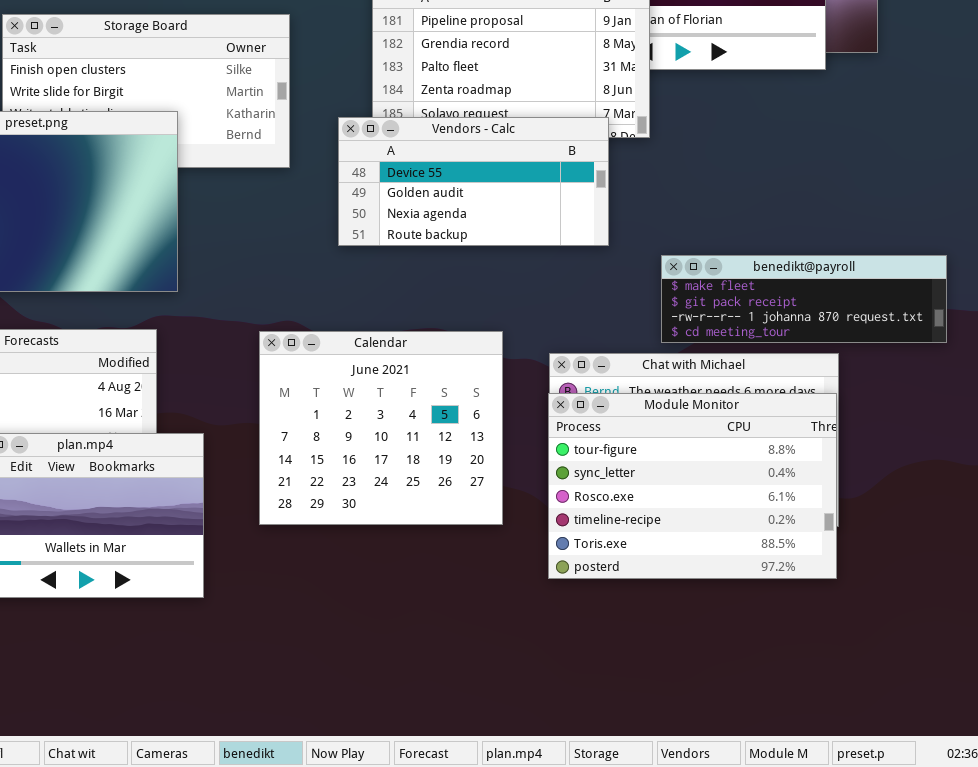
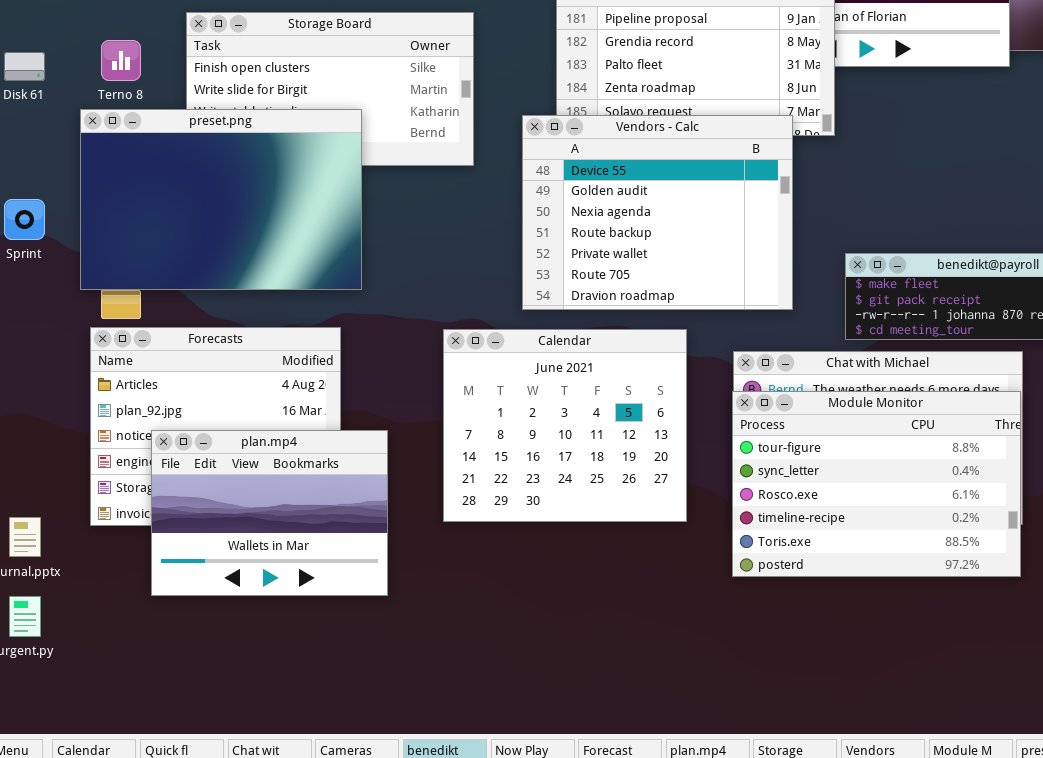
Vendors - Calc: [338,117,609,246] -> [522,115,793,310], resized

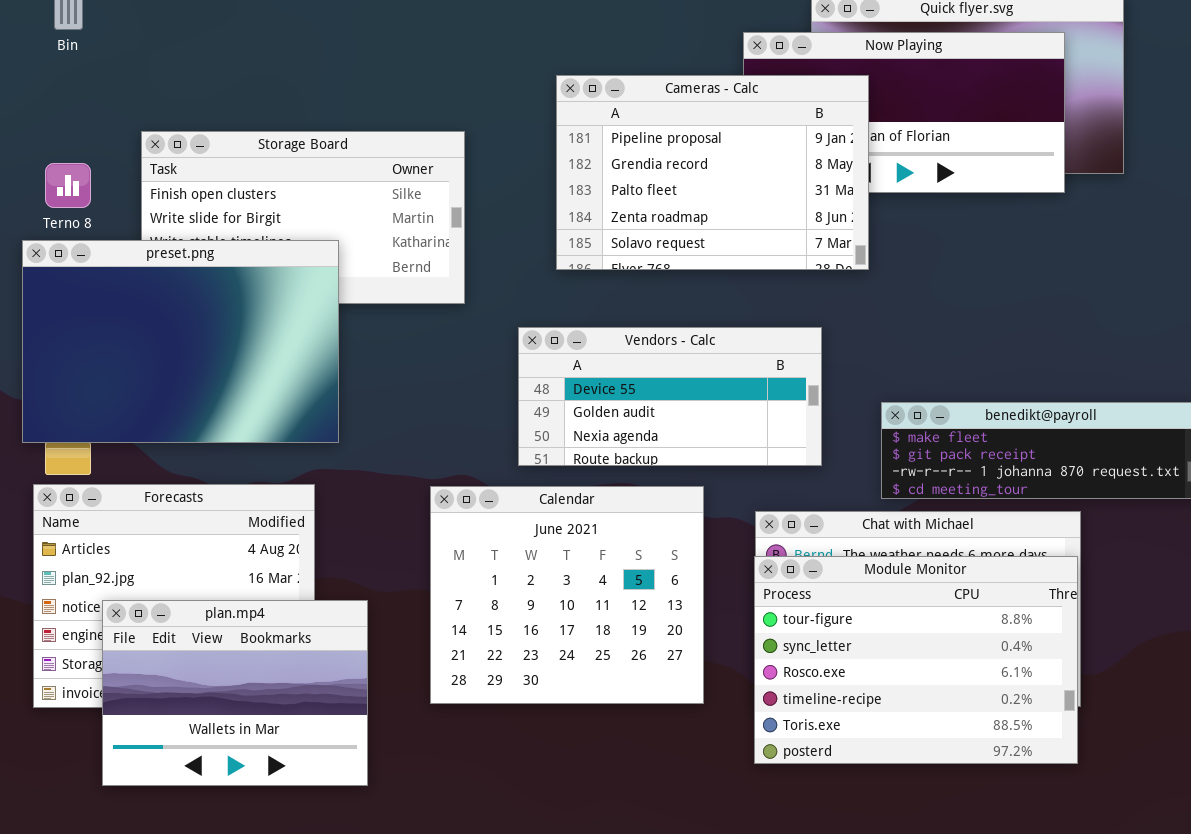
Vendors - Calc: [522,115,793,310] -> [518,327,822,466], resized

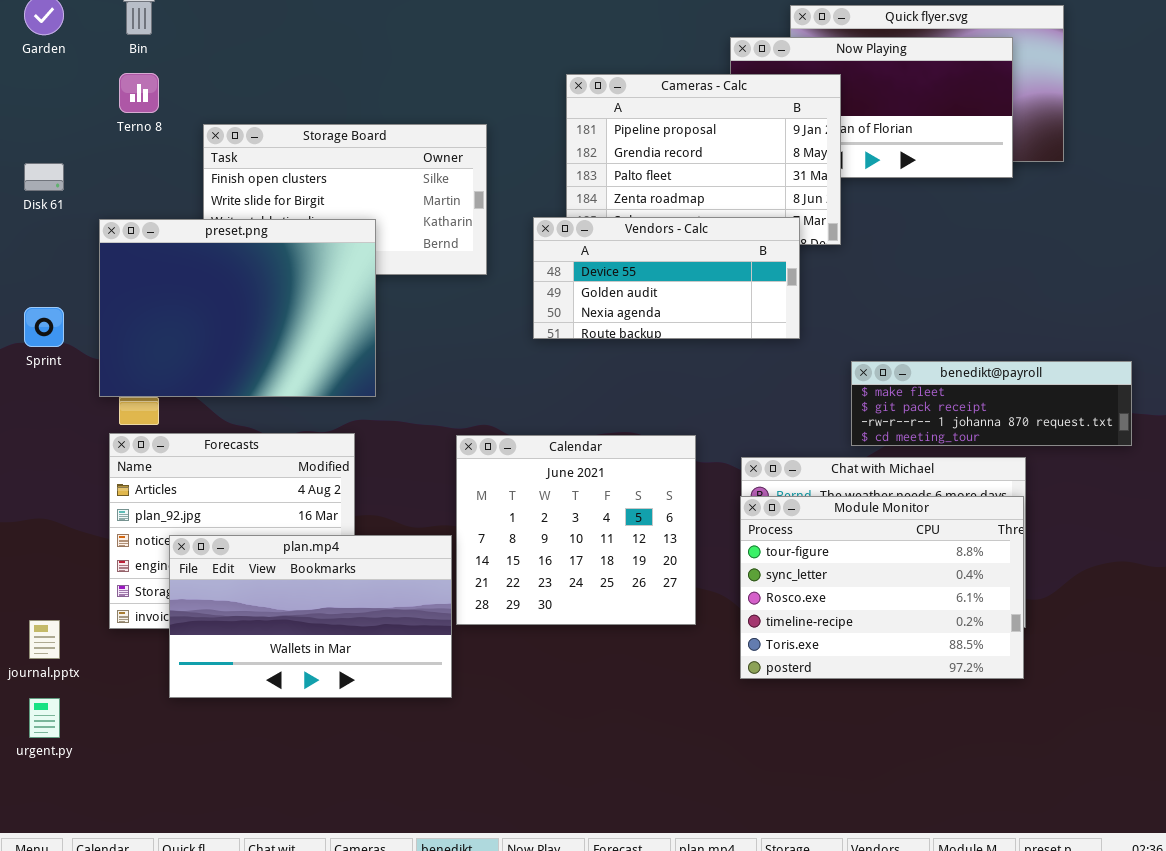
Terno 8: [45,163,91,208] -> [119,73,159,113], moved
Vendors - Calc: [518,327,822,466] -> [533,217,800,339], moved
plan.mp4: [102,600,368,786] -> [169,535,452,698], resized

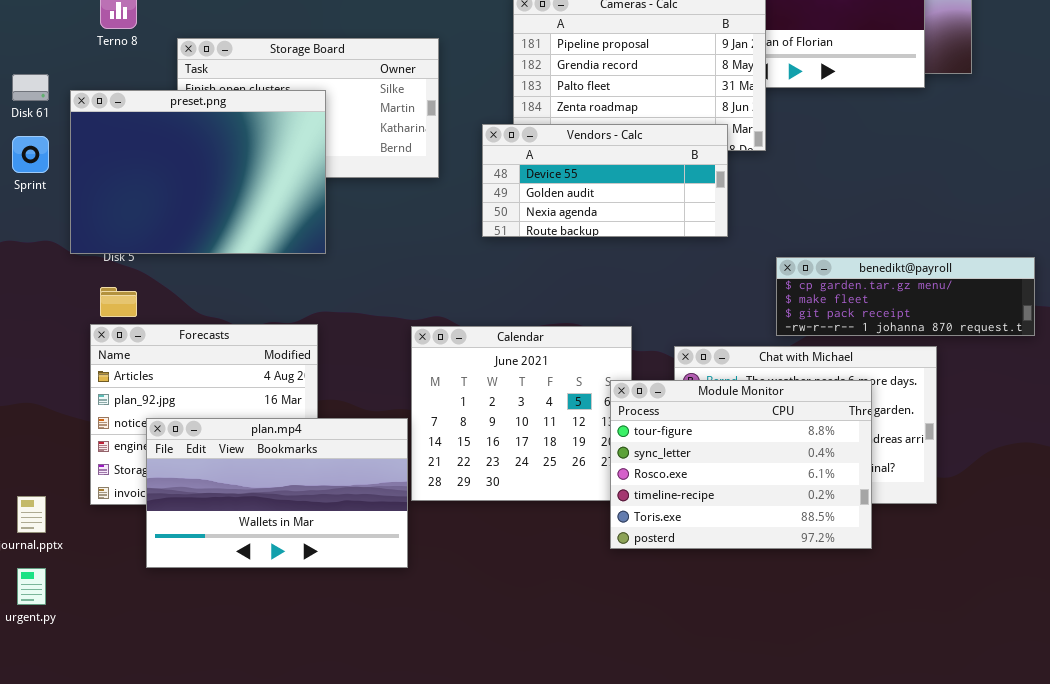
preset.png: [99,219,376,397] -> [70,90,326,254], moved
Sprint: [24,307,64,347] -> [12,136,49,173], moved
benedikt@payroll: [851,361,1132,446] -> [776,257,1035,336], scrolled up 1 row
Module Monitor: [740,496,1024,679] -> [610,380,872,549], moved

